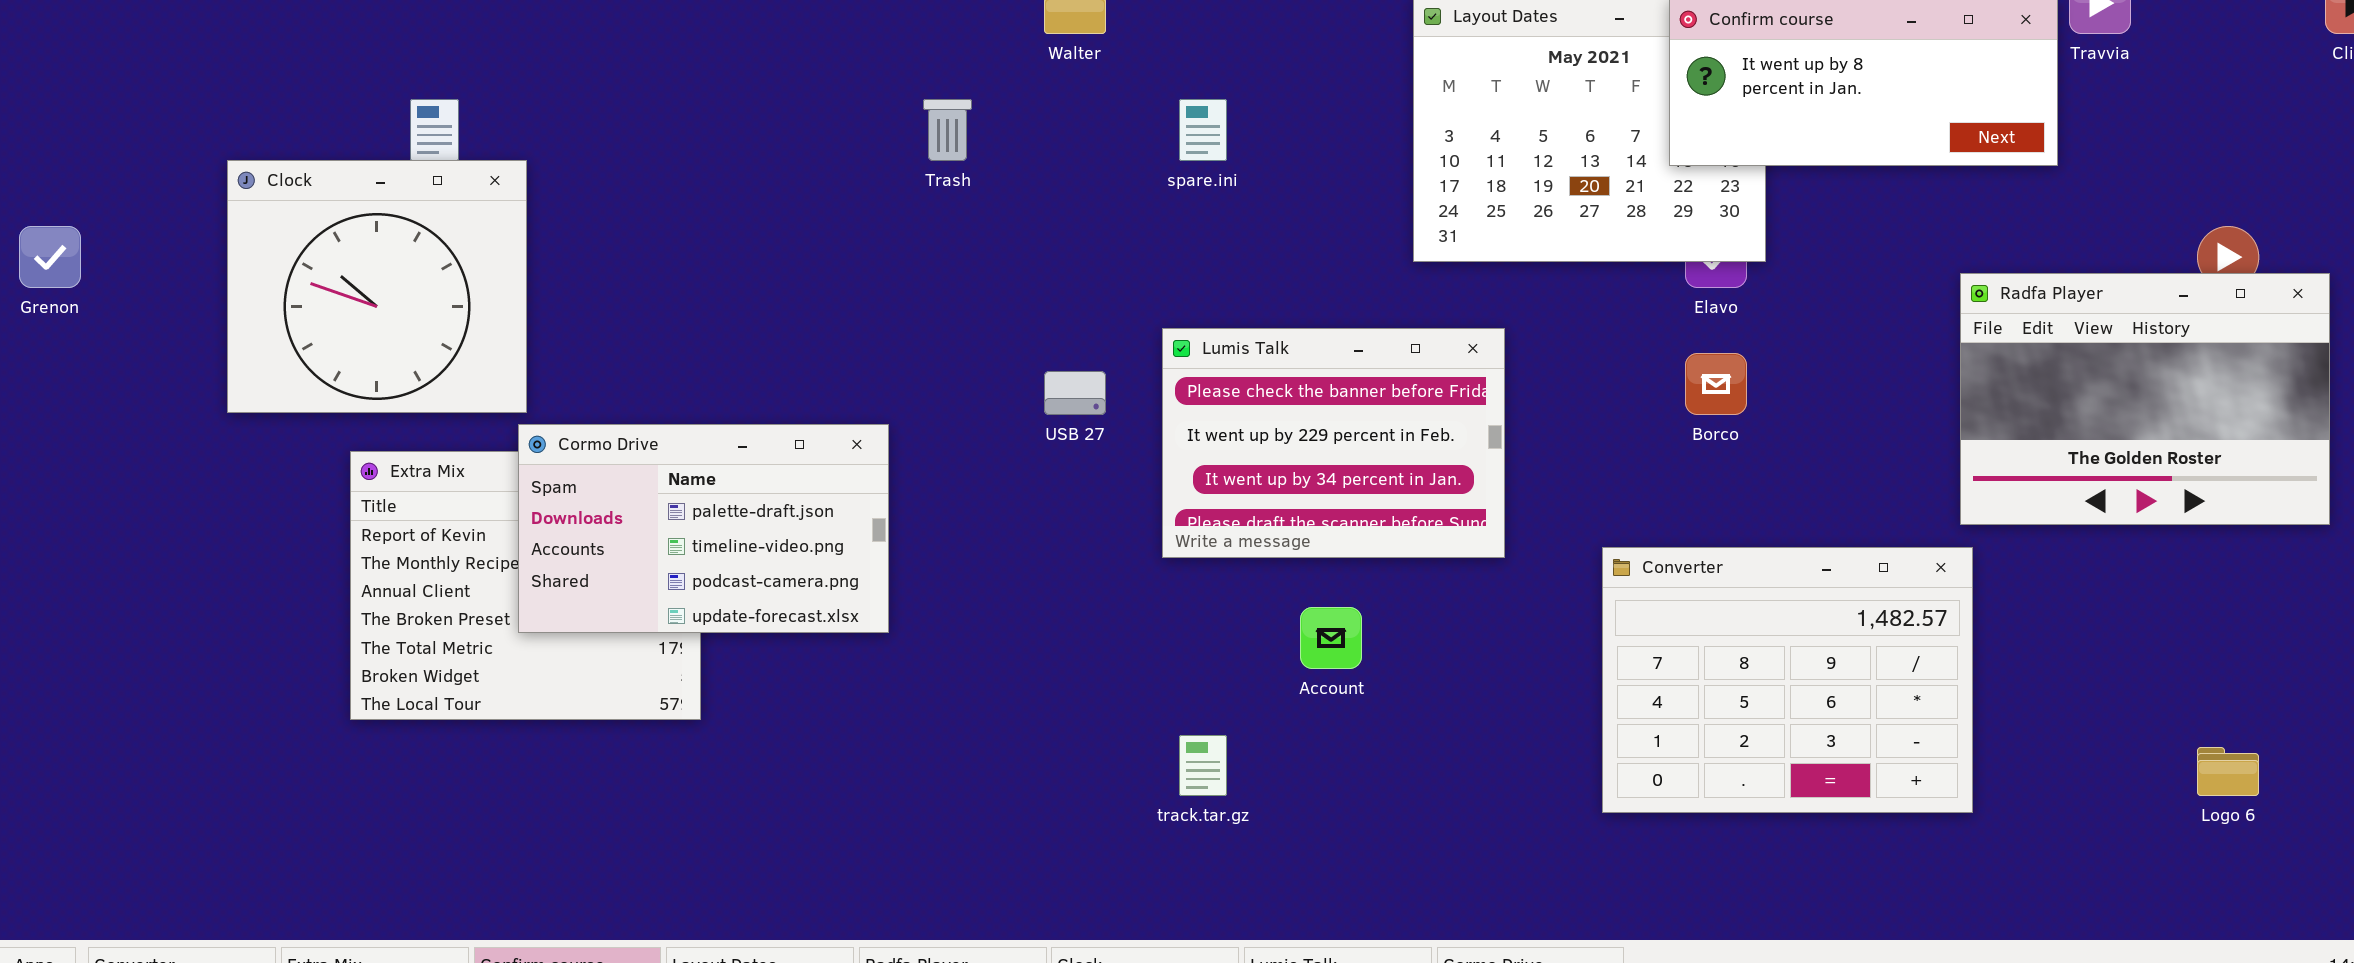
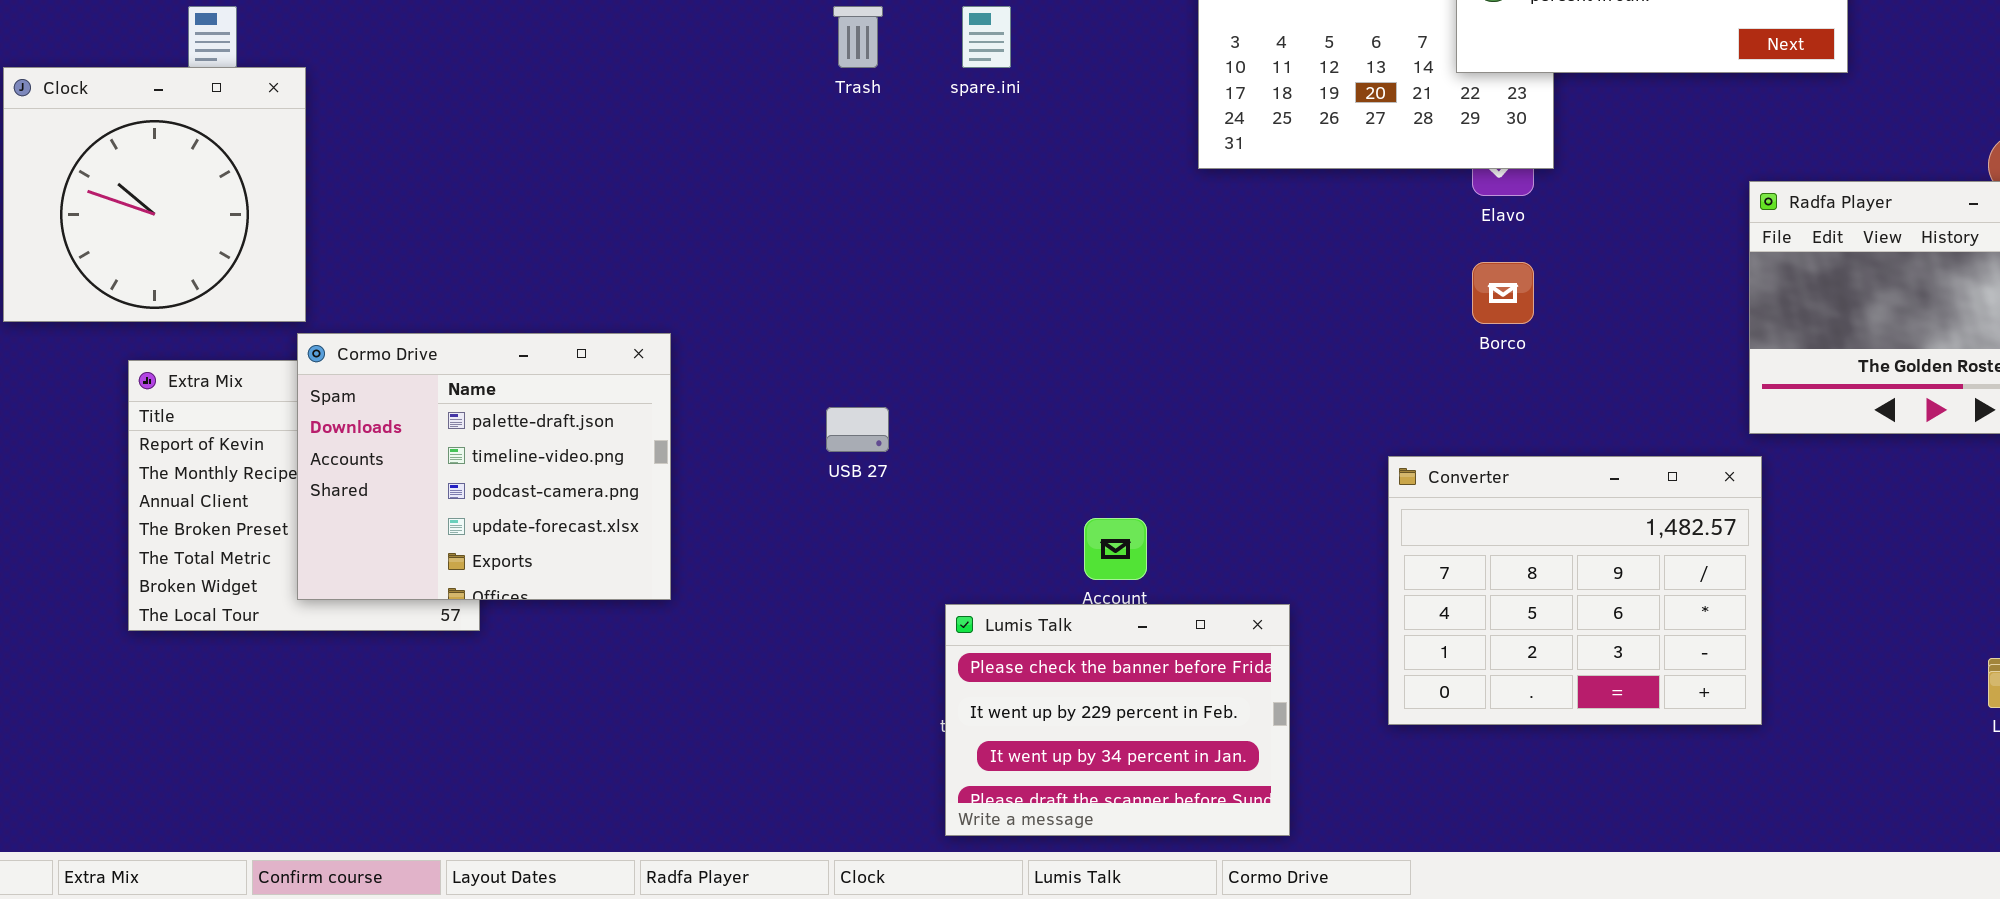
Trash: [923,99,972,161] -> [833,6,883,68], moved
Lumis Talk: [1162,328,1505,558] -> [945,604,1290,836], moved
USB 27: [1044,371,1106,415] -> [826,407,889,452], moved
Cormo Drive: [518,424,889,633] -> [297,333,671,600], resized

